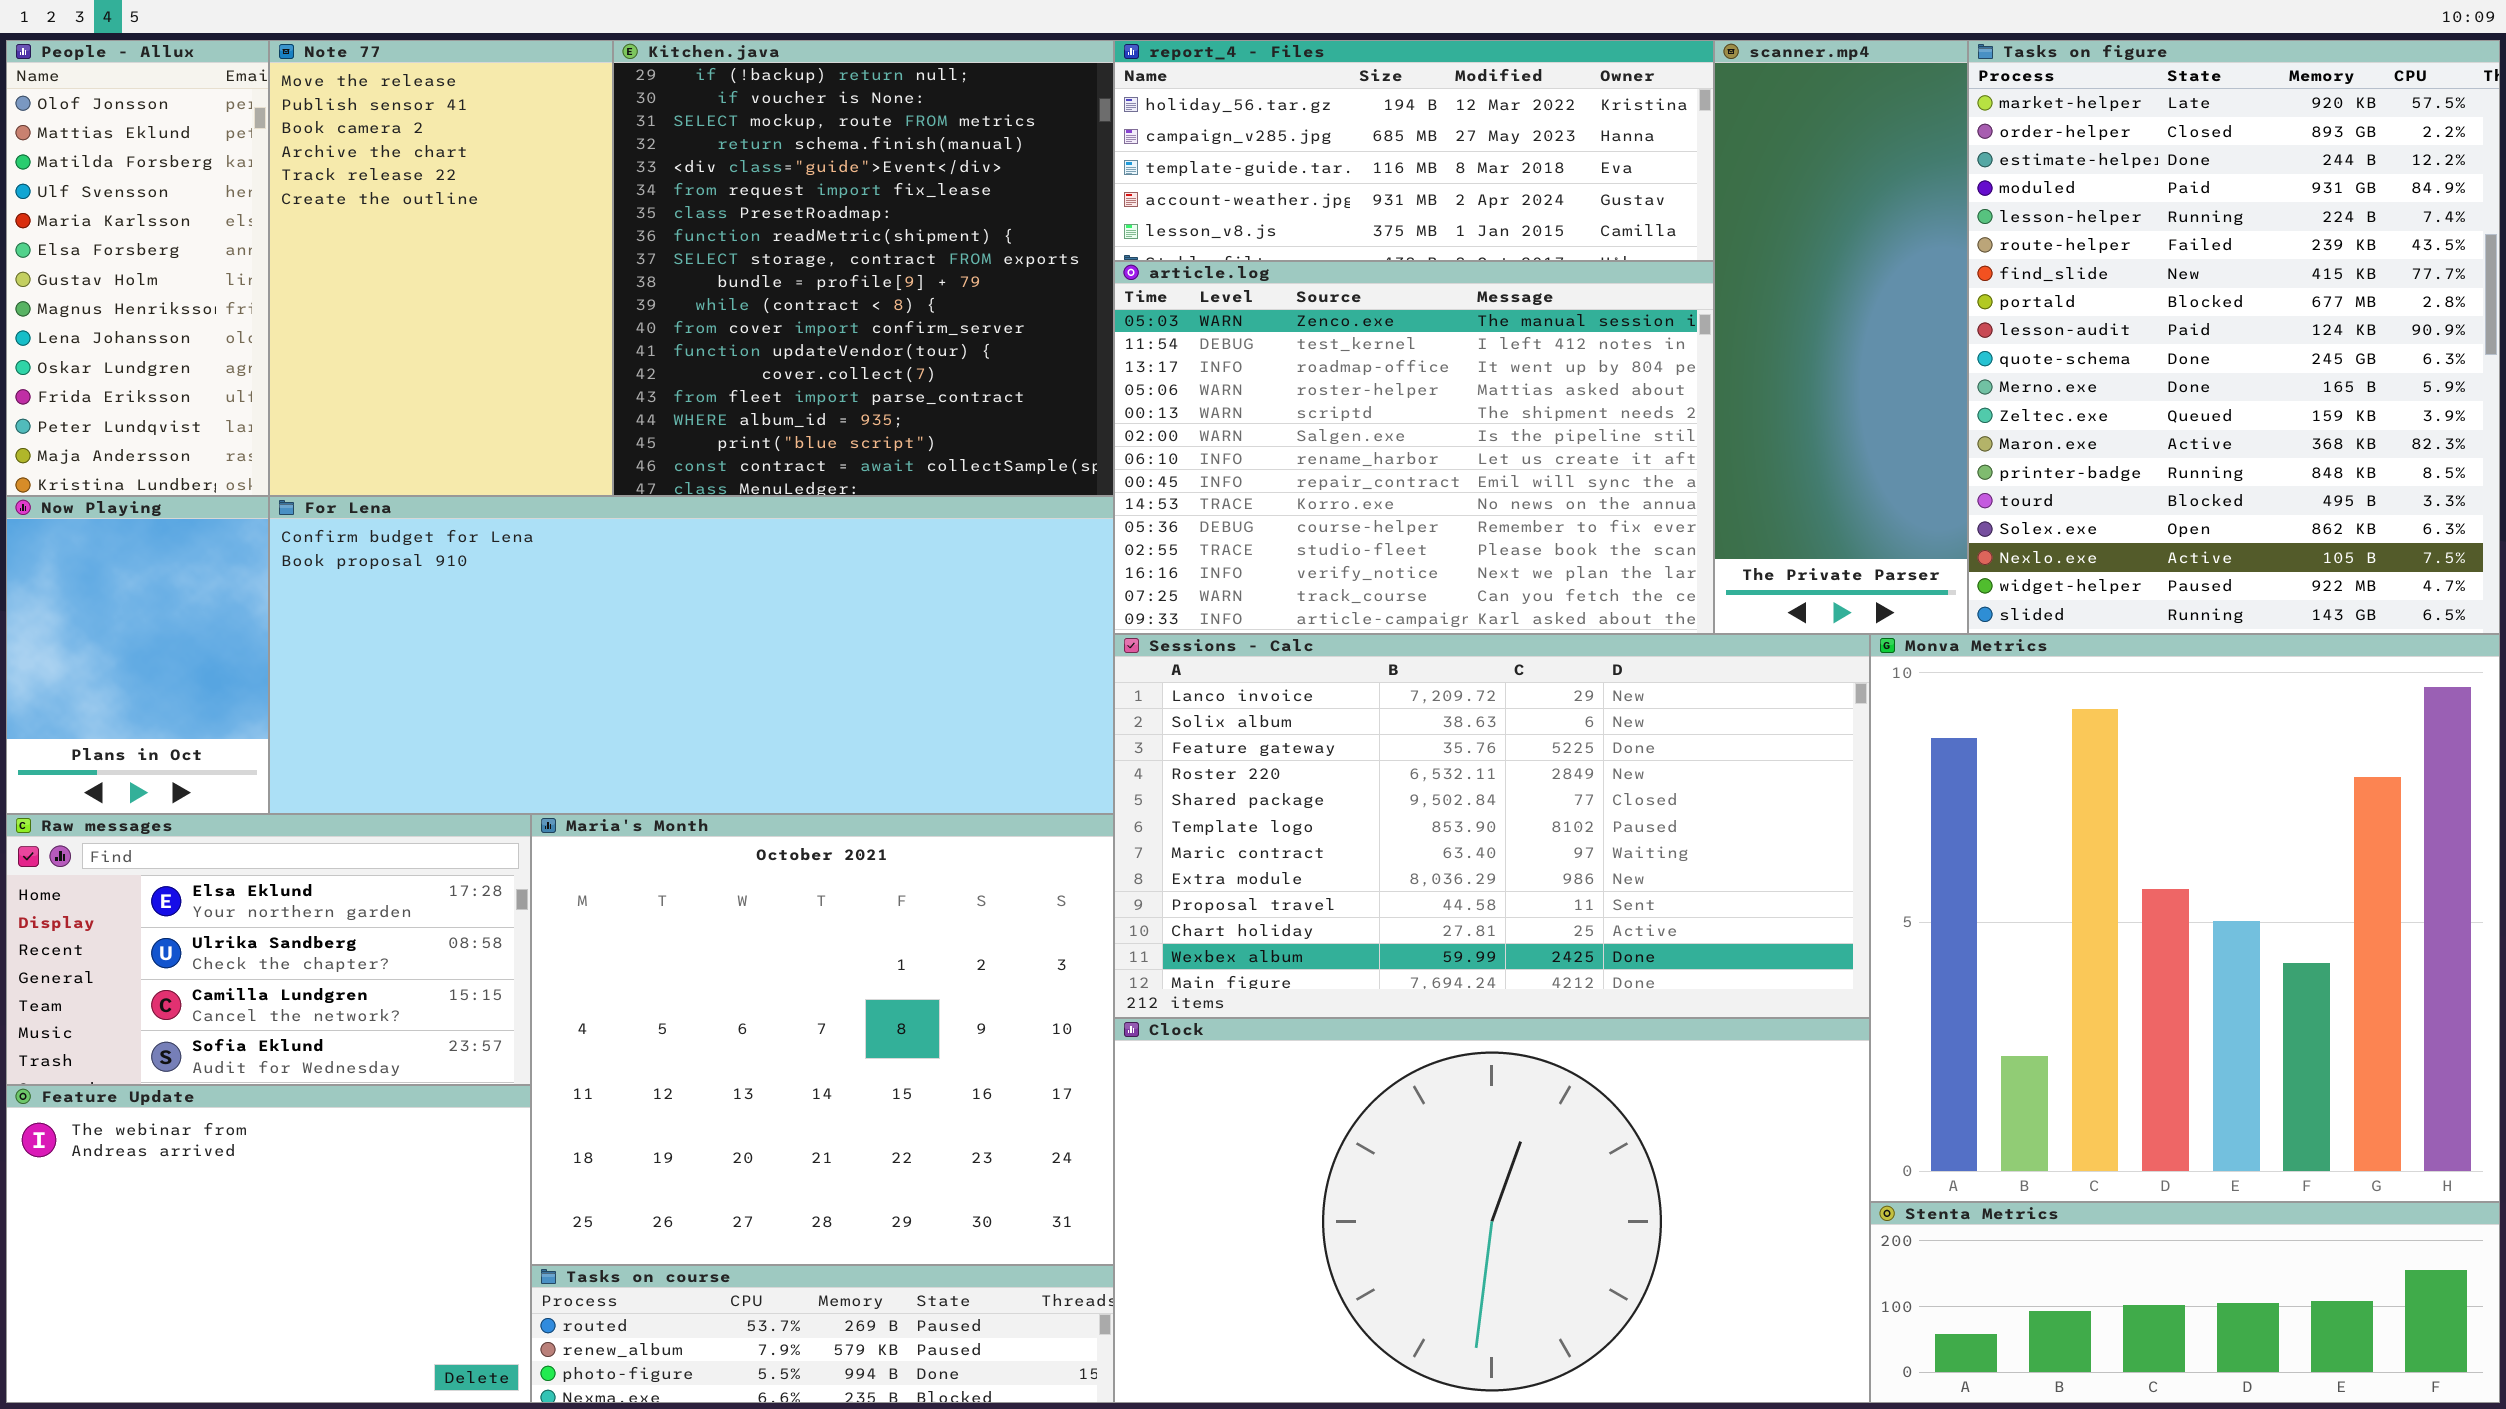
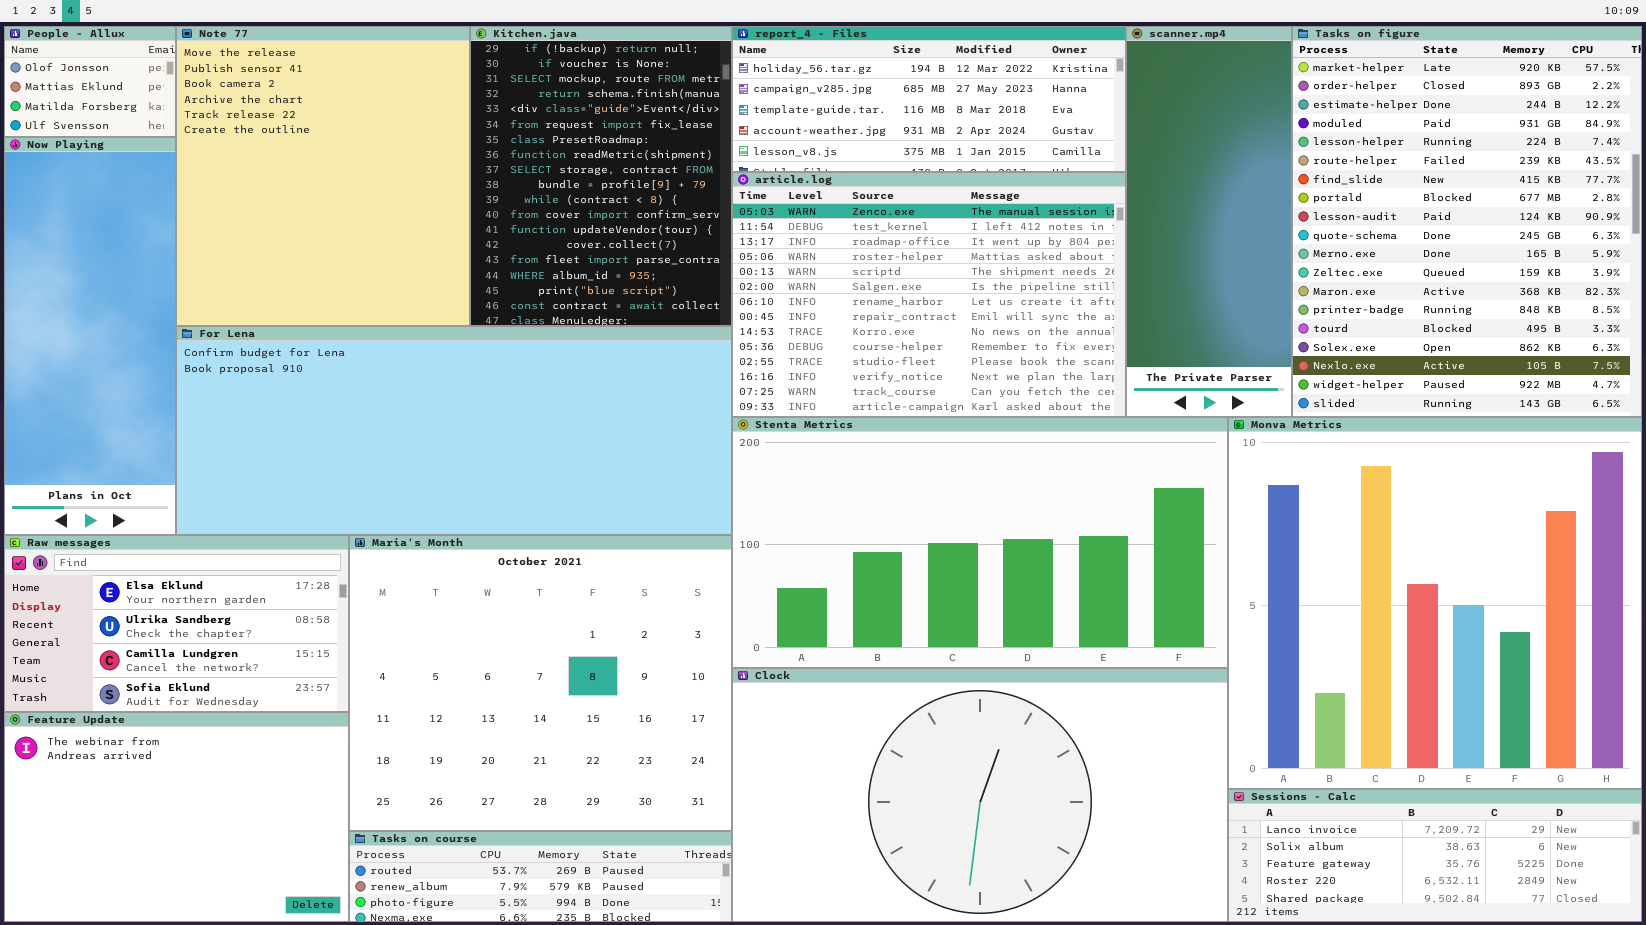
People - Allux: [6,40,269,496] -> [4,26,176,137], resized
Note 77: [269,40,613,496] -> [176,26,470,326], resized
Kitchen.java: [613,40,1114,496] -> [470,26,732,326], resized
Now Playing: [6,496,269,814] -> [4,137,176,535], resized
Sessions - Calc: [1114,634,1870,1018] -> [1228,789,1642,922], moved, resized
Stenta Metrics: [1870,1202,2500,1403] -> [732,417,1228,668], moved, resized

